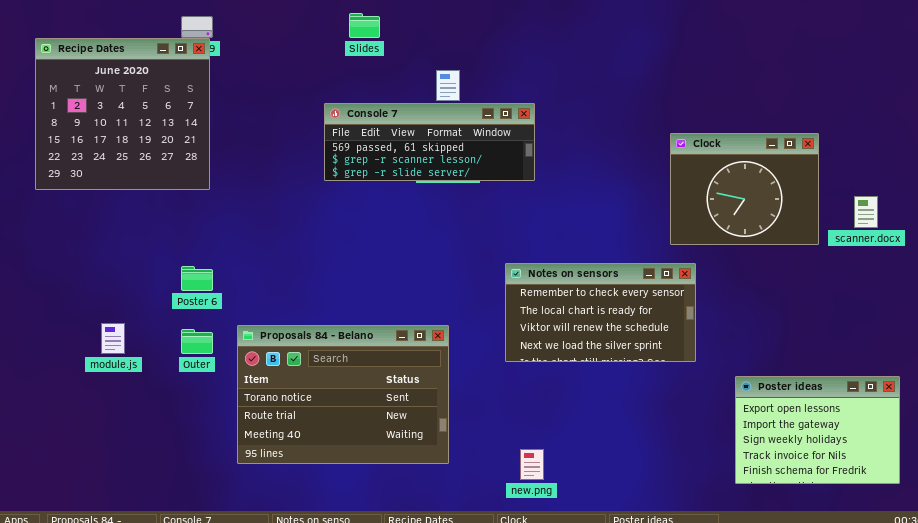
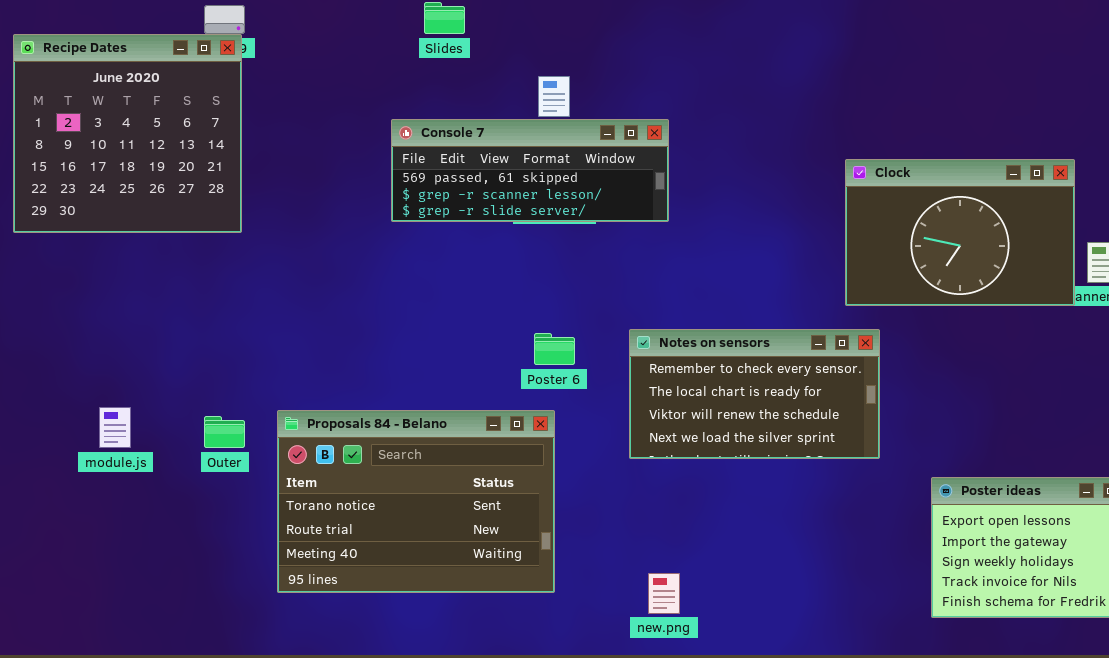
Clock: [670,133,819,245] -> [845,159,1075,306], resized
Poster 6: [181,266,213,291] -> [534,333,575,365], moved

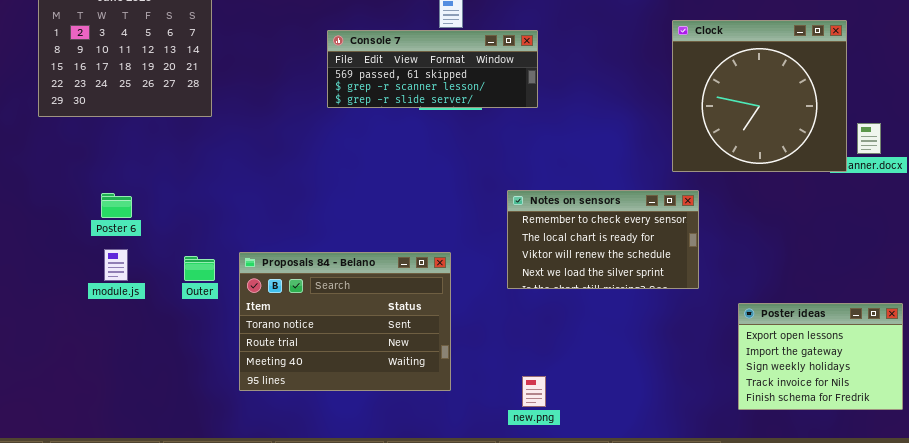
Clock: [845,159,1075,306] -> [672,20,847,172], resized
Poster 6: [534,333,575,365] -> [101,193,132,218], moved

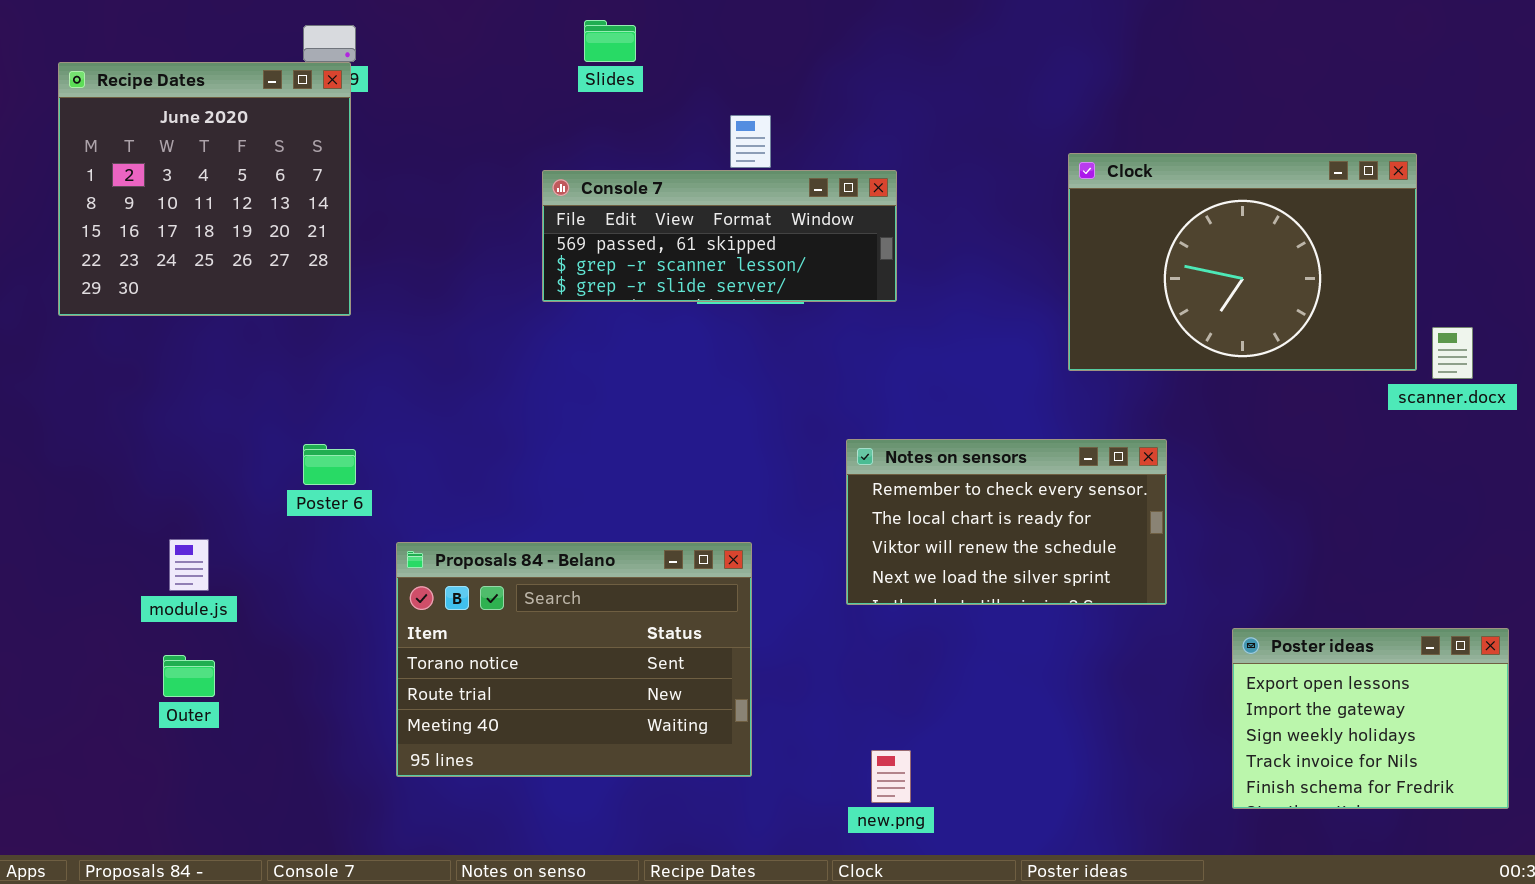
Clock: [672,20,847,172] -> [1068,153,1417,371], resized
Poster 6: [101,193,132,218] -> [303,444,356,485], moved
Outer: [184,256,215,281] -> [163,655,215,697], moved

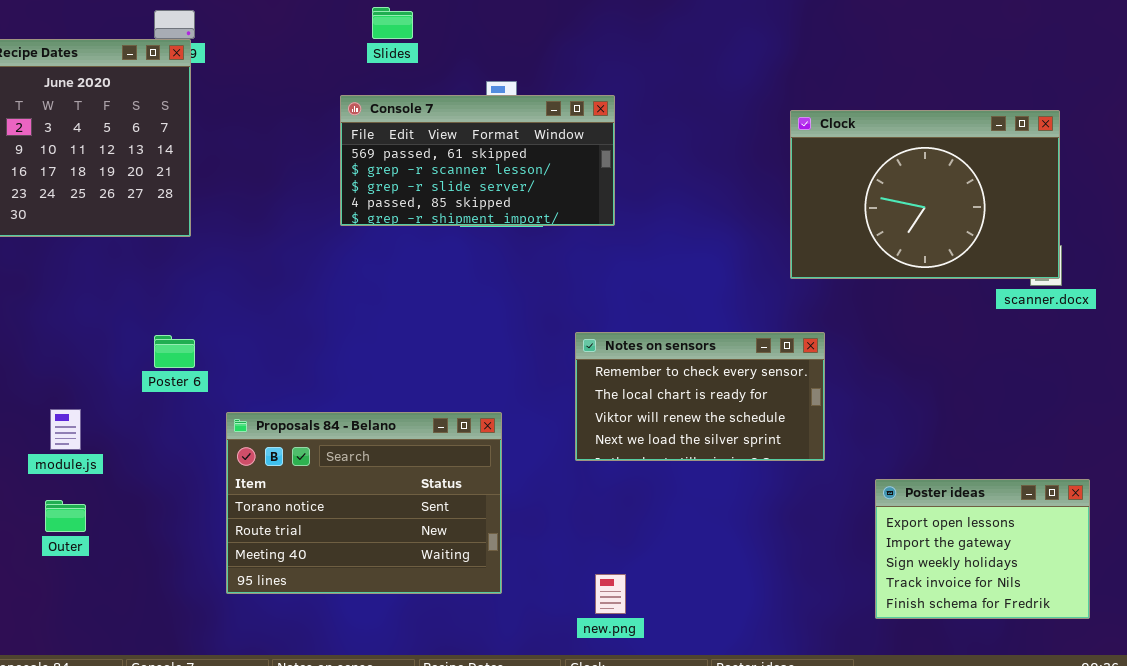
Clock: [1068,153,1417,371] -> [790,110,1060,279], moved
Console 7: [542,170,897,302] -> [340,95,615,226], resized

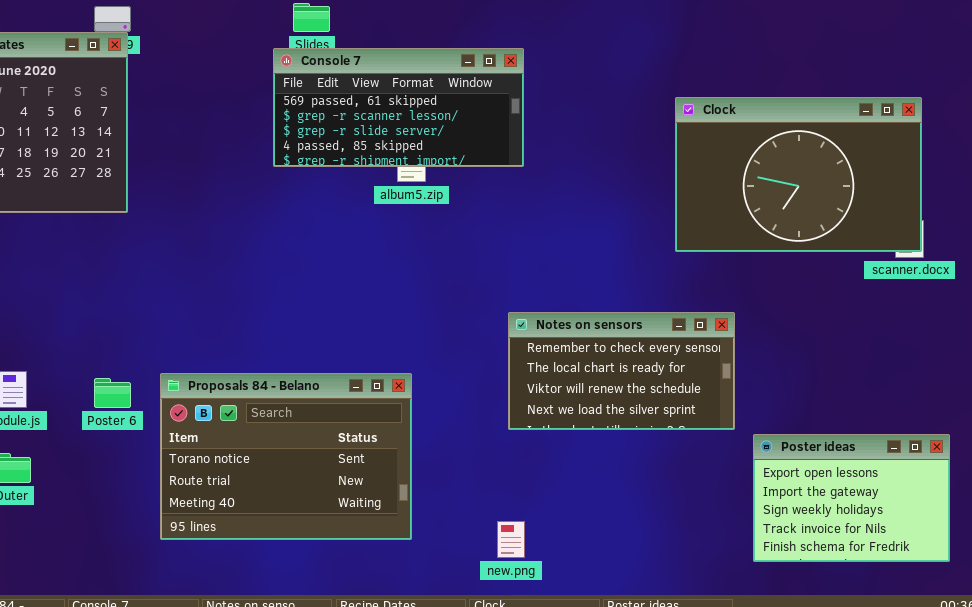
Console 7: [340,95,615,226] -> [273,48,524,167], moved
Notes on sensors: [575,332,825,461] -> [508,312,735,430], moved
Poster 6: [154,335,195,368] -> [94,378,131,408], moved

